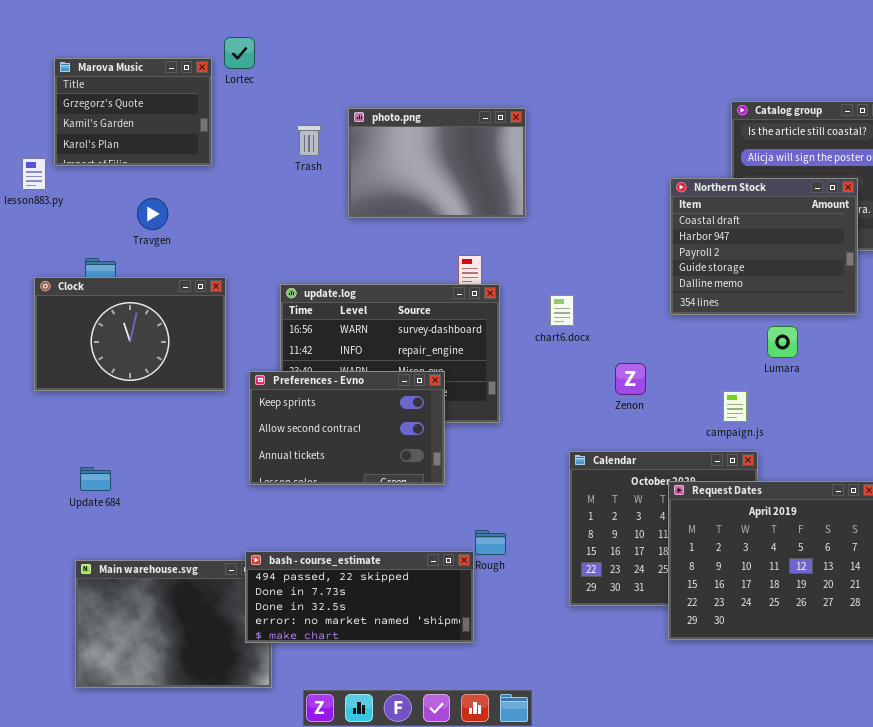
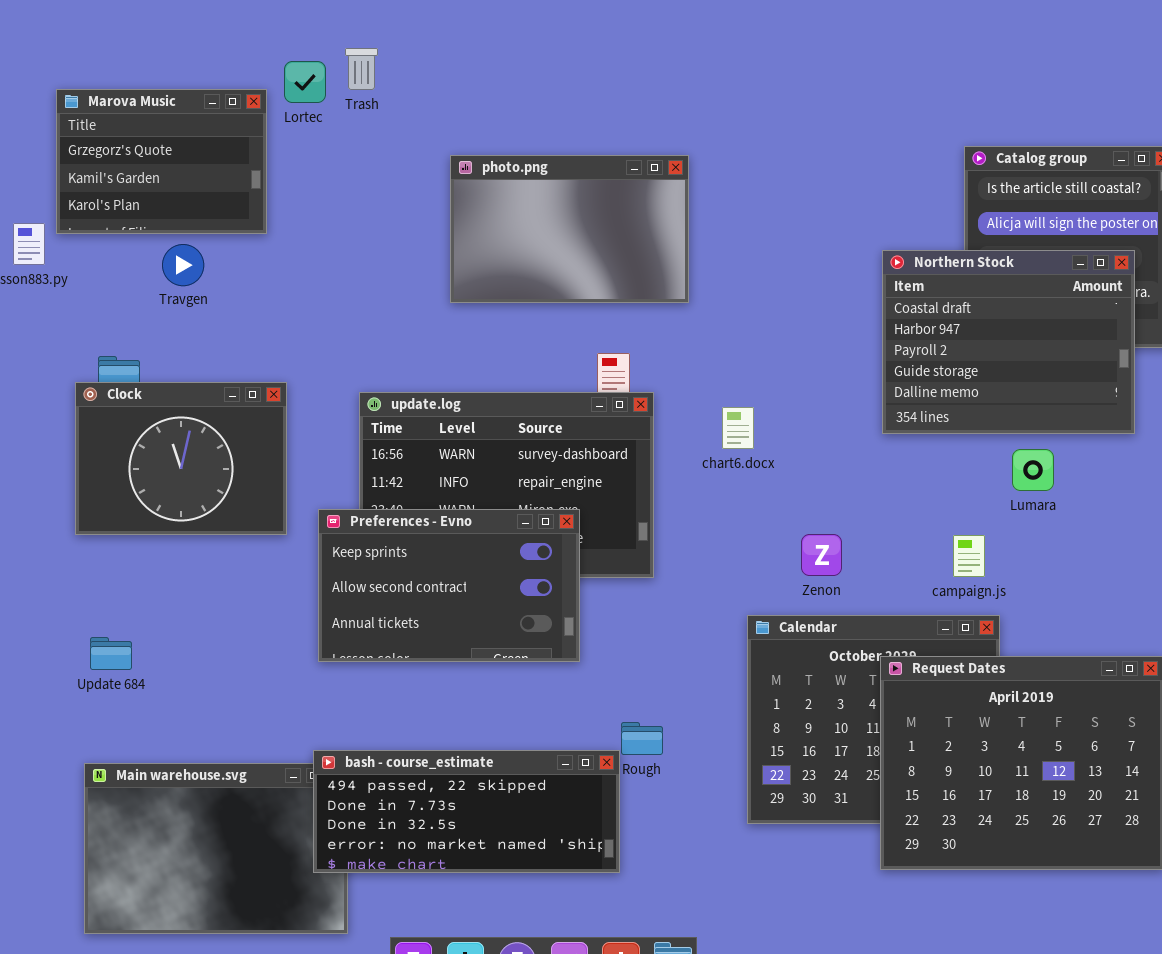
Trash: [297,125,321,156] -> [345,48,378,90], moved
Travgen: [137,198,168,230] -> [162,244,204,286], moved
Clock: [34,277,226,391] -> [75,382,287,535], resized
Zenon: [615,363,646,395] -> [801,534,842,576], moved

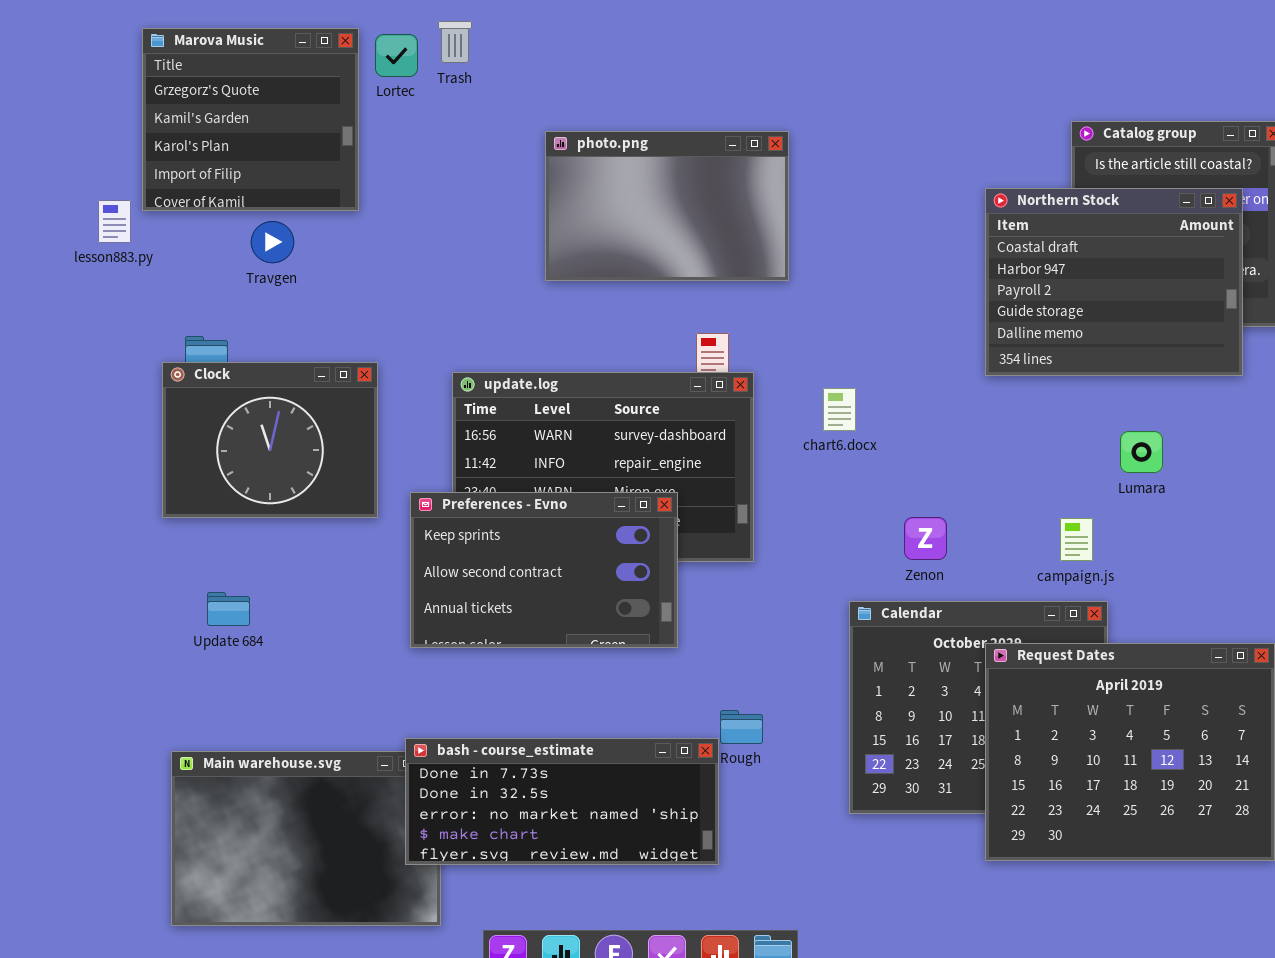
Marova Music: [56,89,267,234] -> [142,28,359,211], resized
Northern Stock: [882,250,1135,434] -> [985,188,1243,376], moved
Update 684: [90,637,132,670] -> [207,592,250,626], moved
bash - course_estimate: [313,750,620,873] -> [405,738,719,865], scrolled down 1 row

